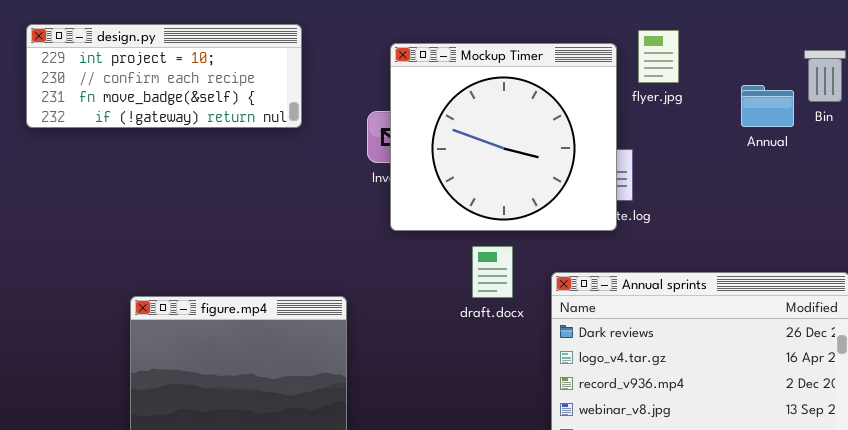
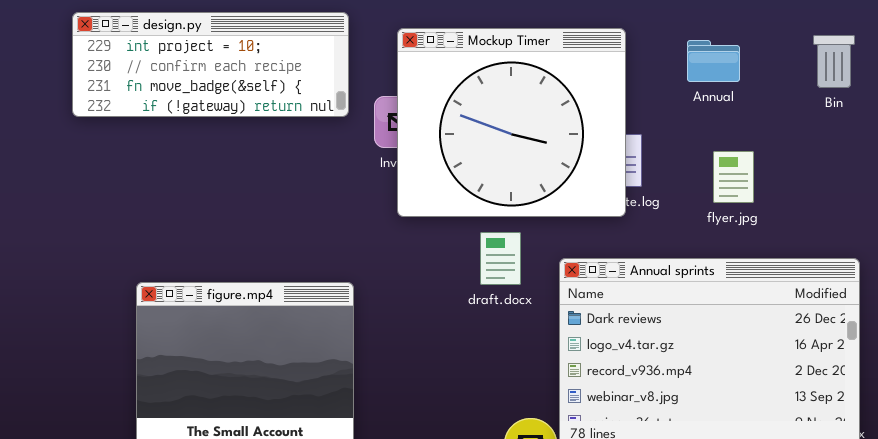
design.py: [26,24,302,128] -> [72,12,349,117], moved
flyer.jpg: [638,30,679,83] -> [713,151,754,203], moved
Annual: [741,85,794,127] -> [687,40,740,82], moved

